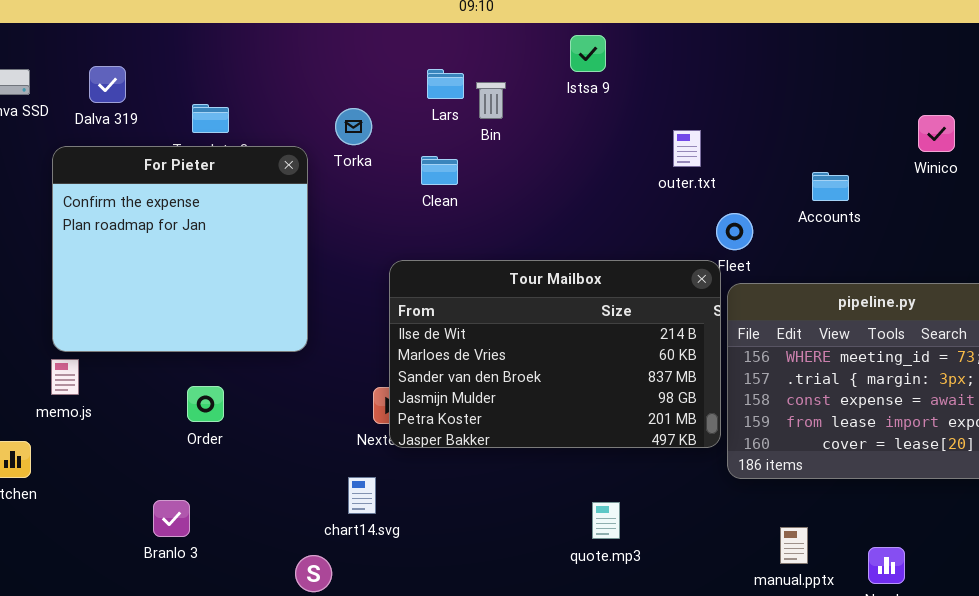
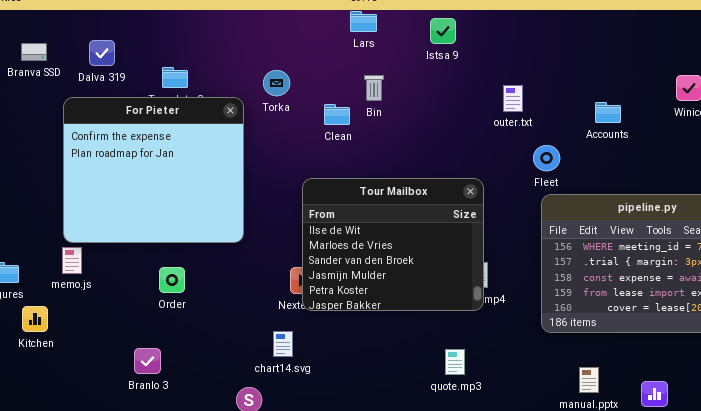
Lars: [427,69,464,99] -> [350,11,377,32], moved
Bin: [476,82,506,119] -> [364,75,384,101], moved
Accounts: [812,172,849,201] -> [595,102,621,123], moved
Tour Mailbox: [389,260,721,448] -> [302,178,484,311], resized

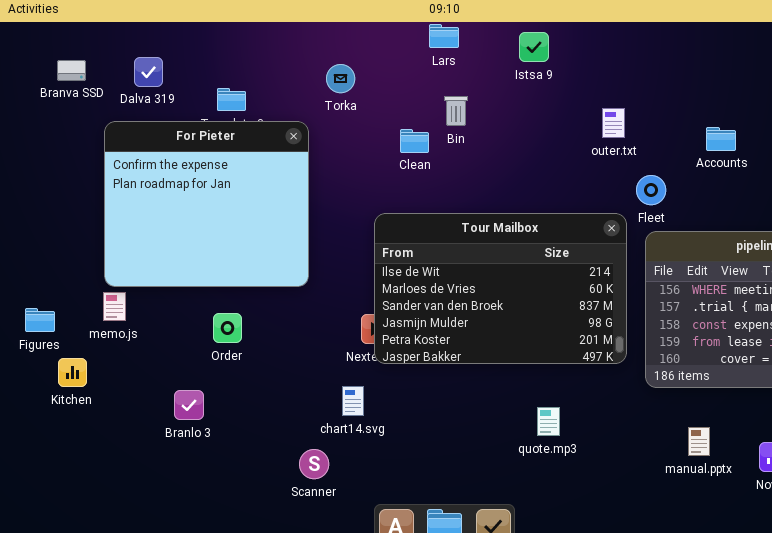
Torka: [263,70,290,96] -> [326,64,355,93], moved
Tour Mailbox: [302,178,484,311] -> [374,213,627,364], resized
Branlo 3: [134,348,161,374] -> [174,390,204,420], moved

